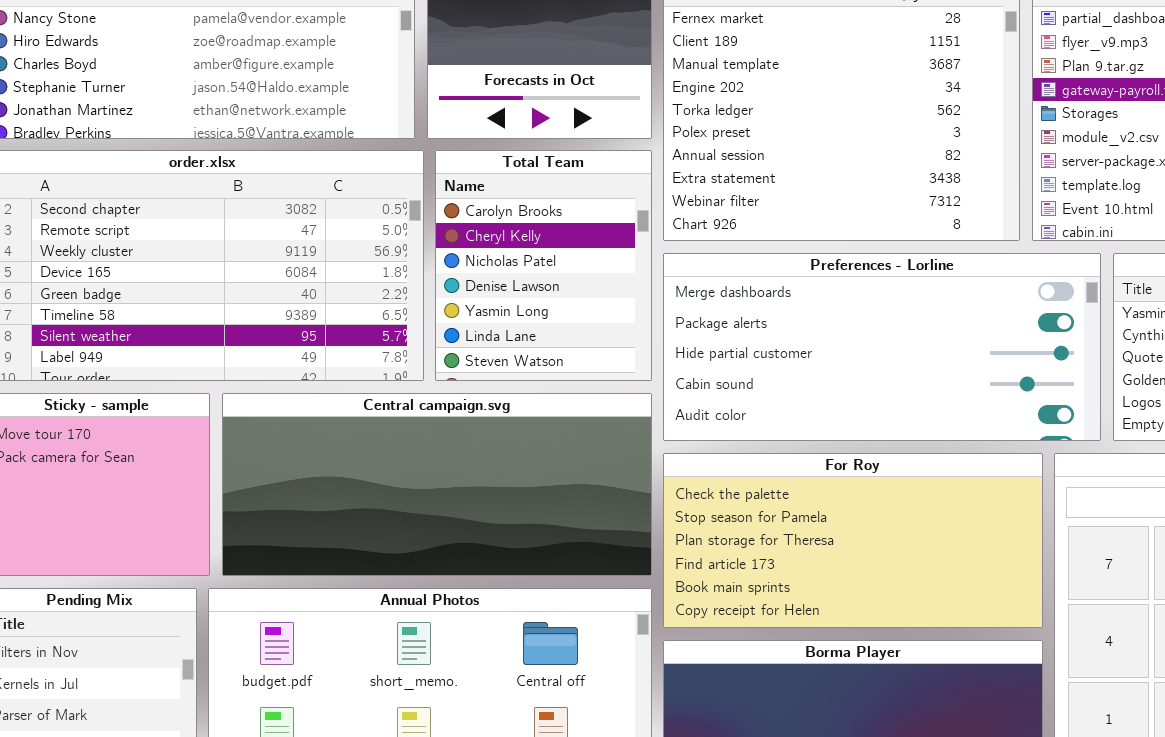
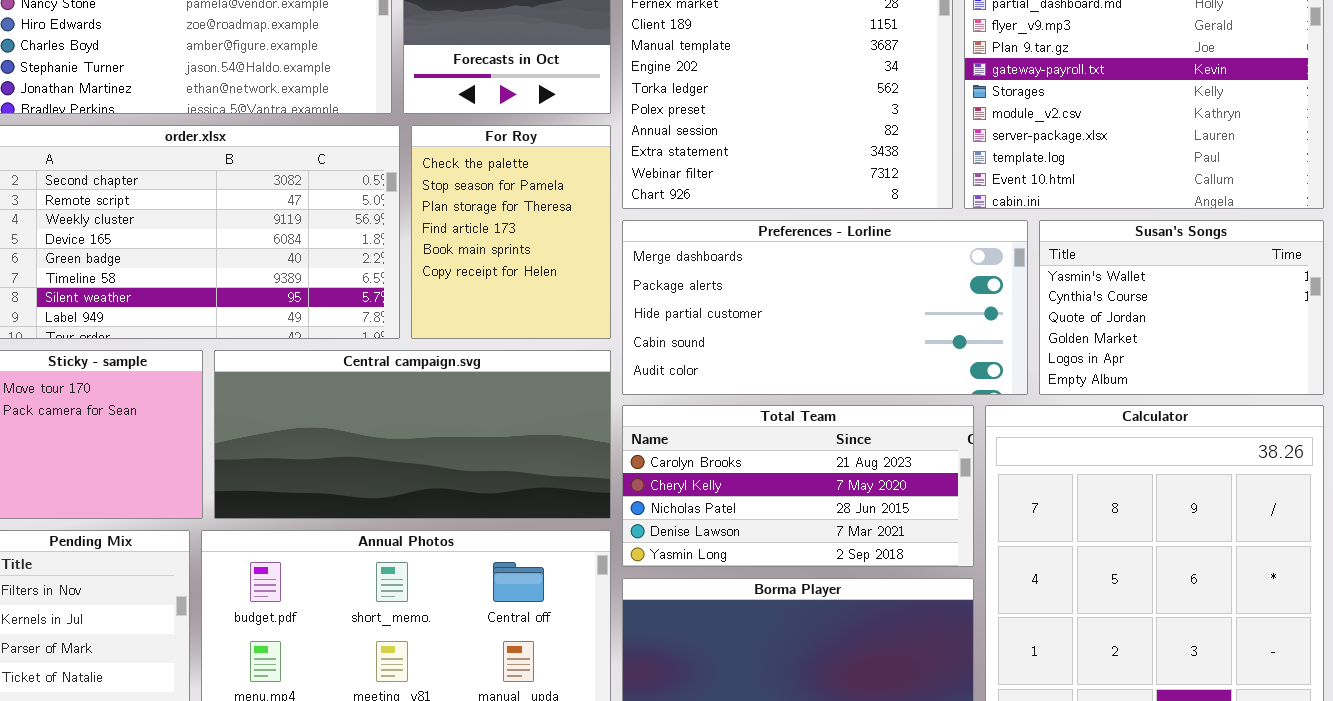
Total Team: [435,150,652,381] -> [622,405,974,567], moved, resized
For Roy: [663,453,1043,628] -> [411,125,611,339], moved, resized

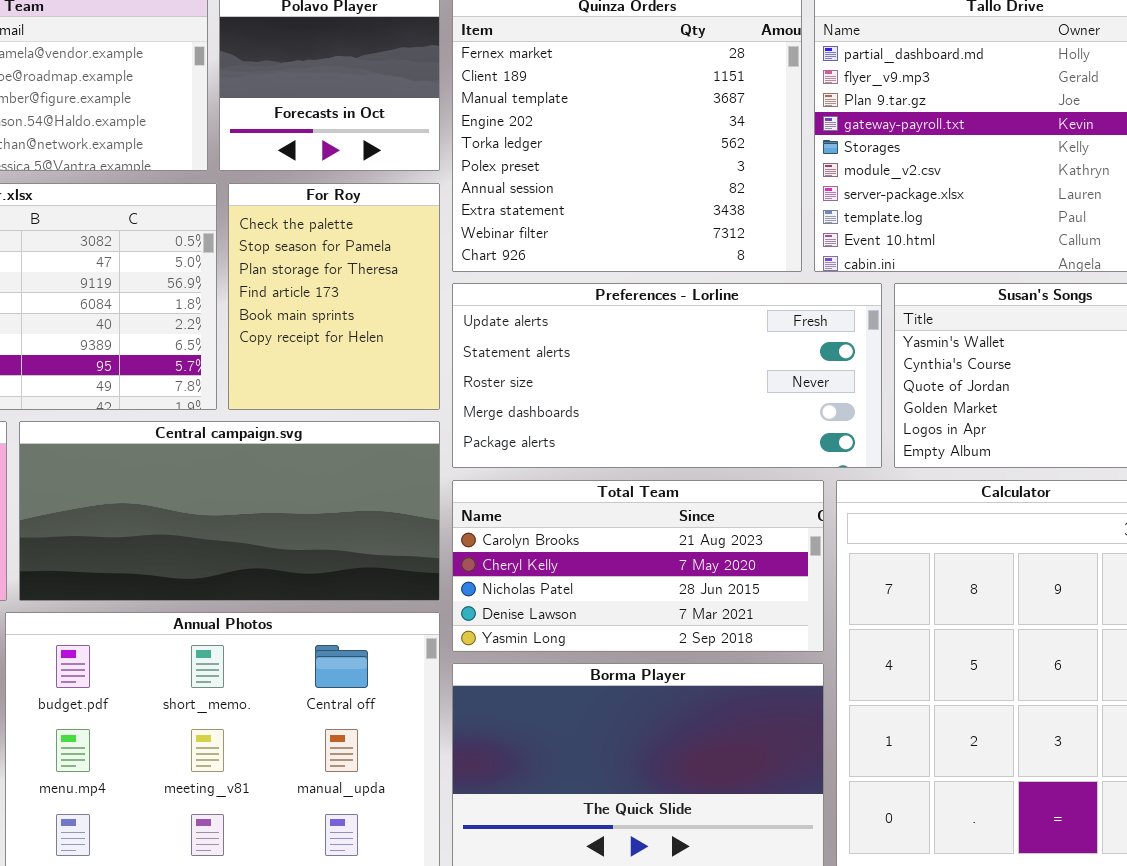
Preferences - Lorline: [622,220,1028,395] -> [452,283,882,468], scrolled up 3 rows

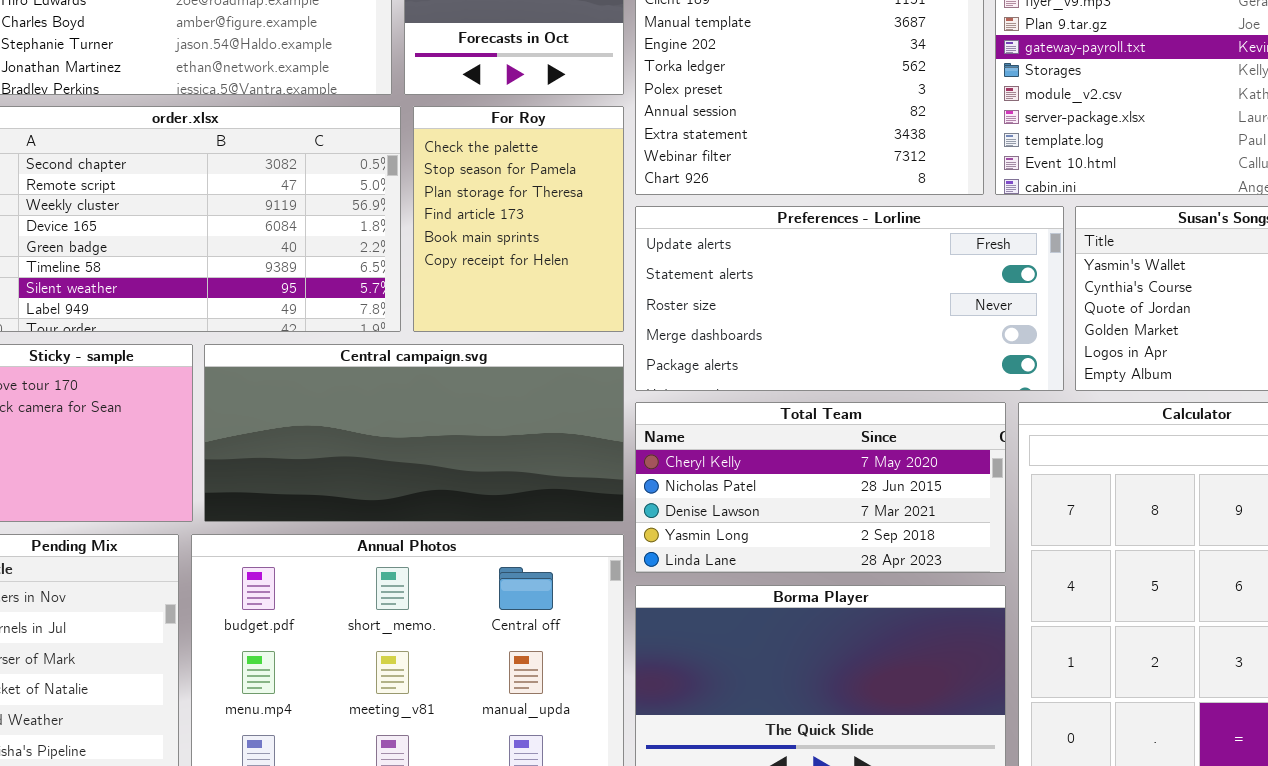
Total Team: [452,480,824,652] -> [635,402,1006,573], scrolled down 1 row

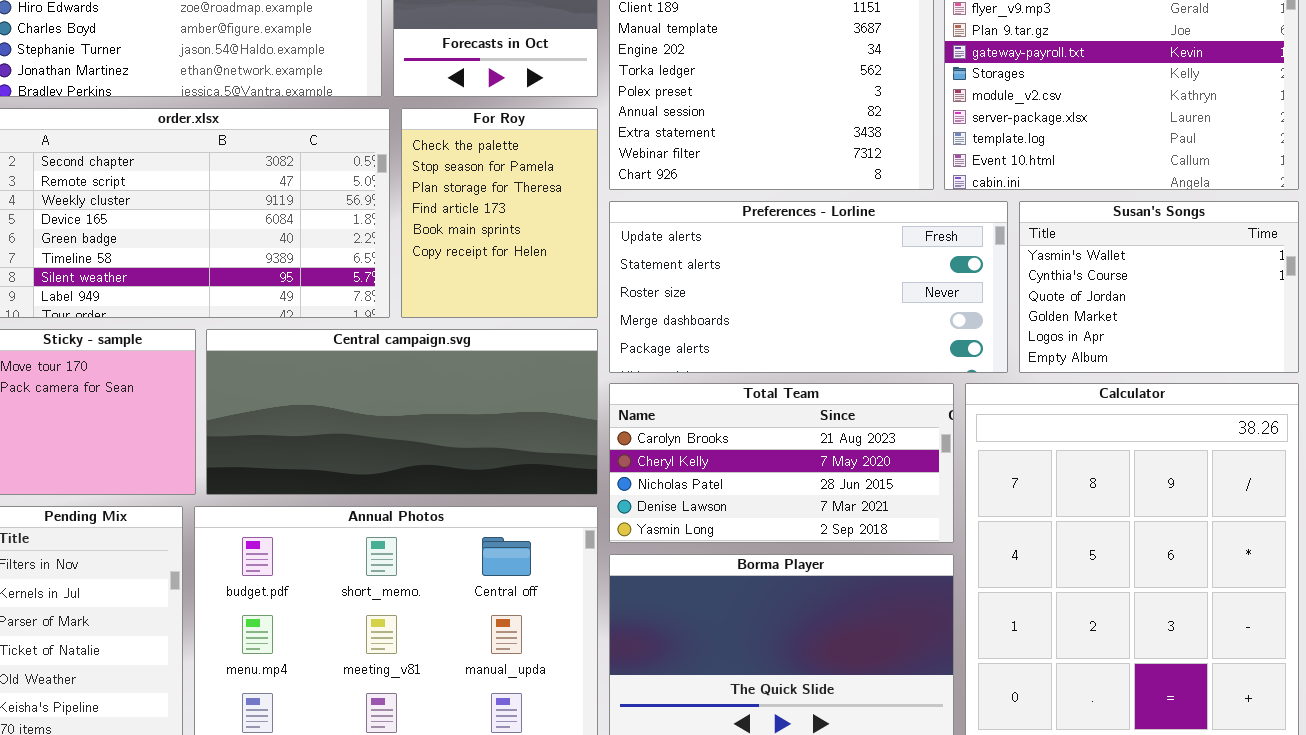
Total Team: [635,402,1006,573] -> [609,383,954,543], scrolled up 1 row

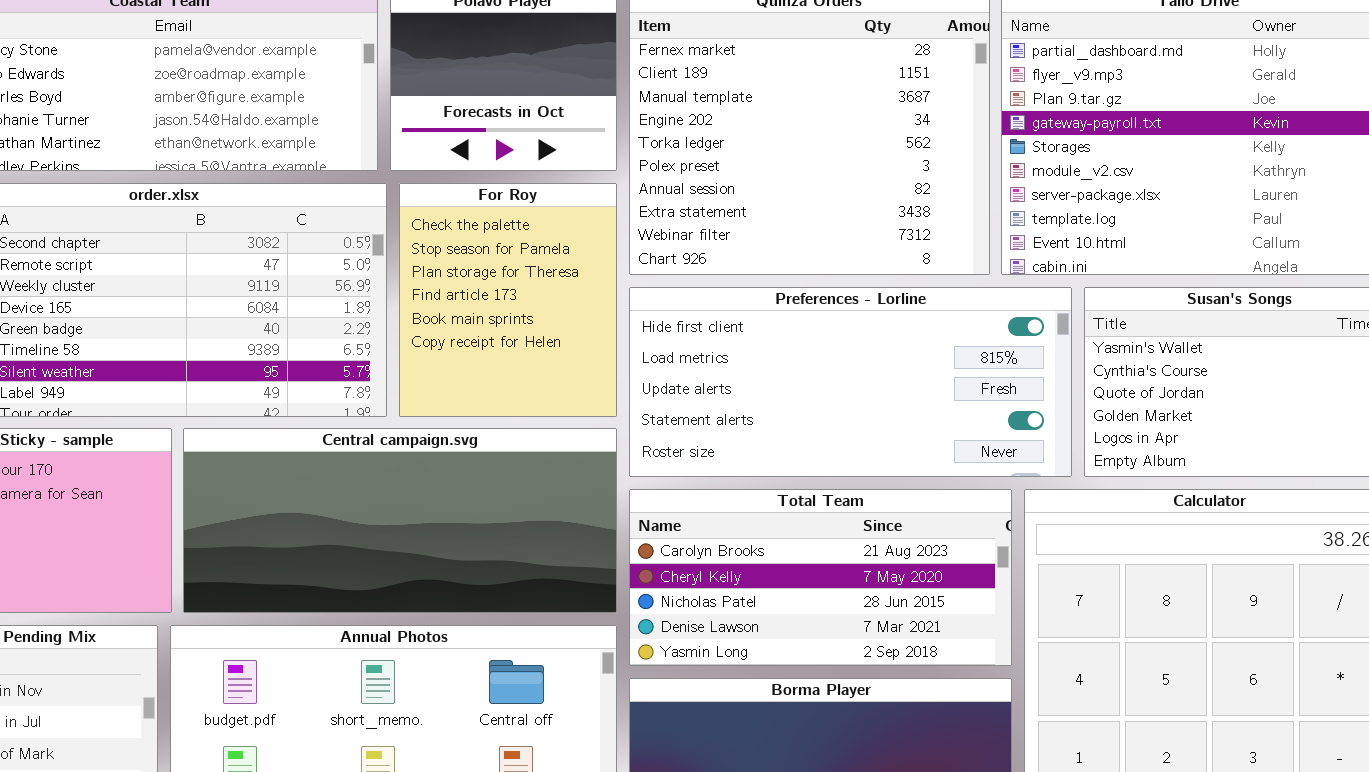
Preferences - Lorline: [609,201,1008,373] -> [629,287,1072,477], scrolled up 2 rows

